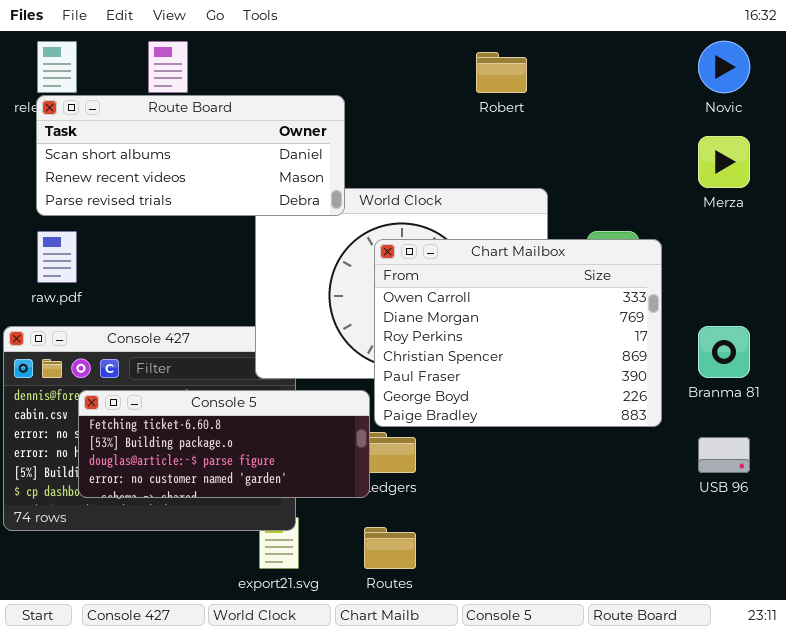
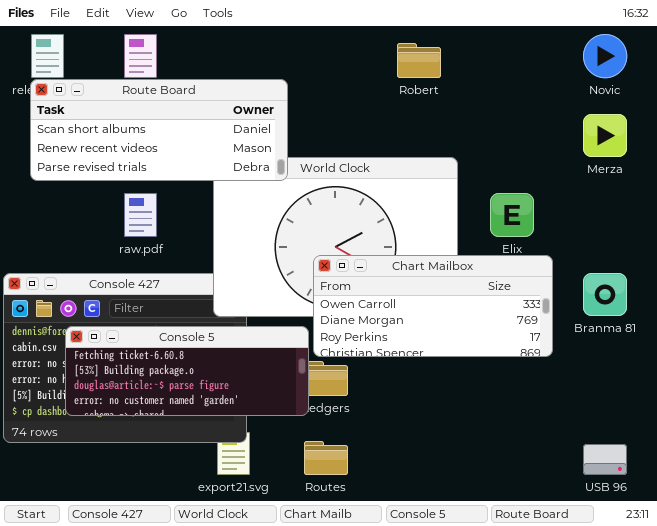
raw.pdf: [37,231,77,283] -> [124,193,157,237], moved
Chart Mailbox: [374,239,662,427] -> [313,255,553,357], resized
USB 96: [698,437,750,473] -> [583,444,627,475], moved

